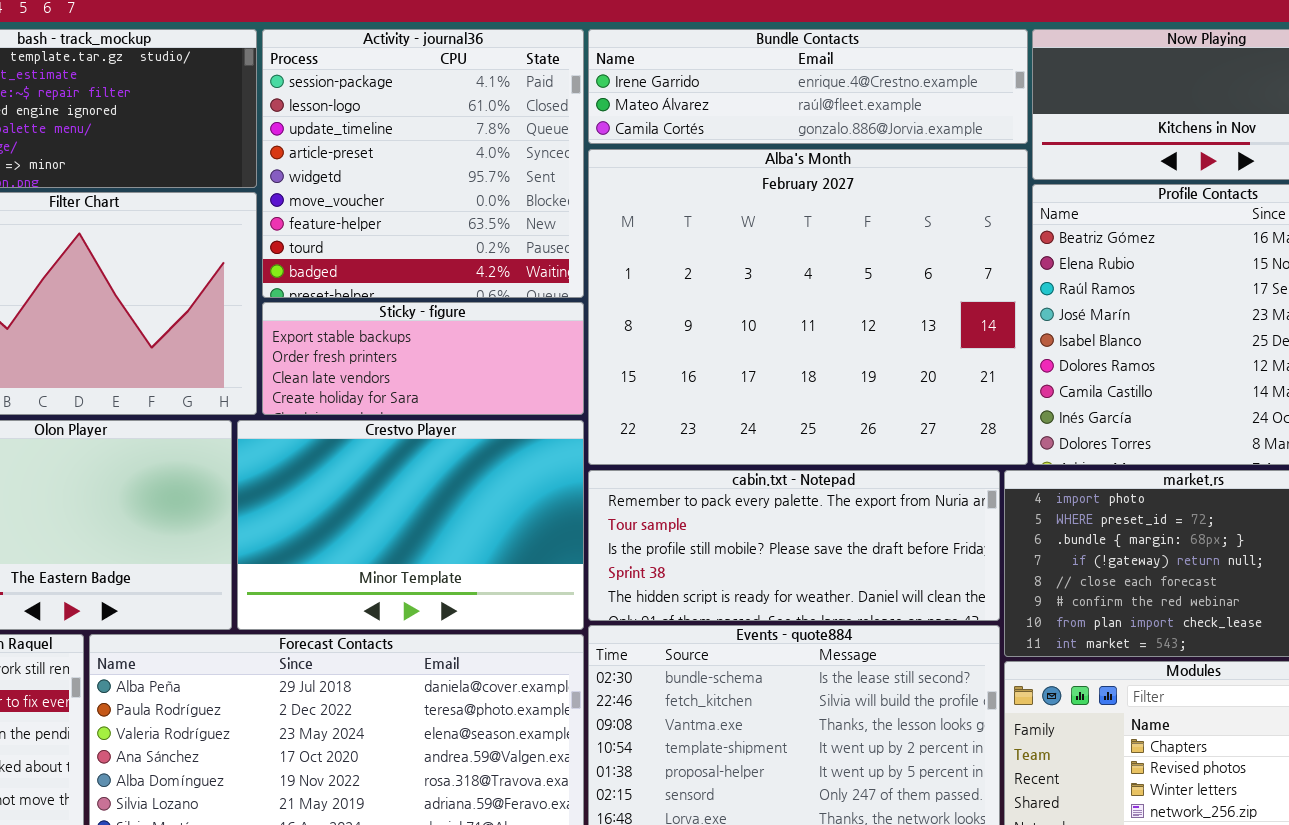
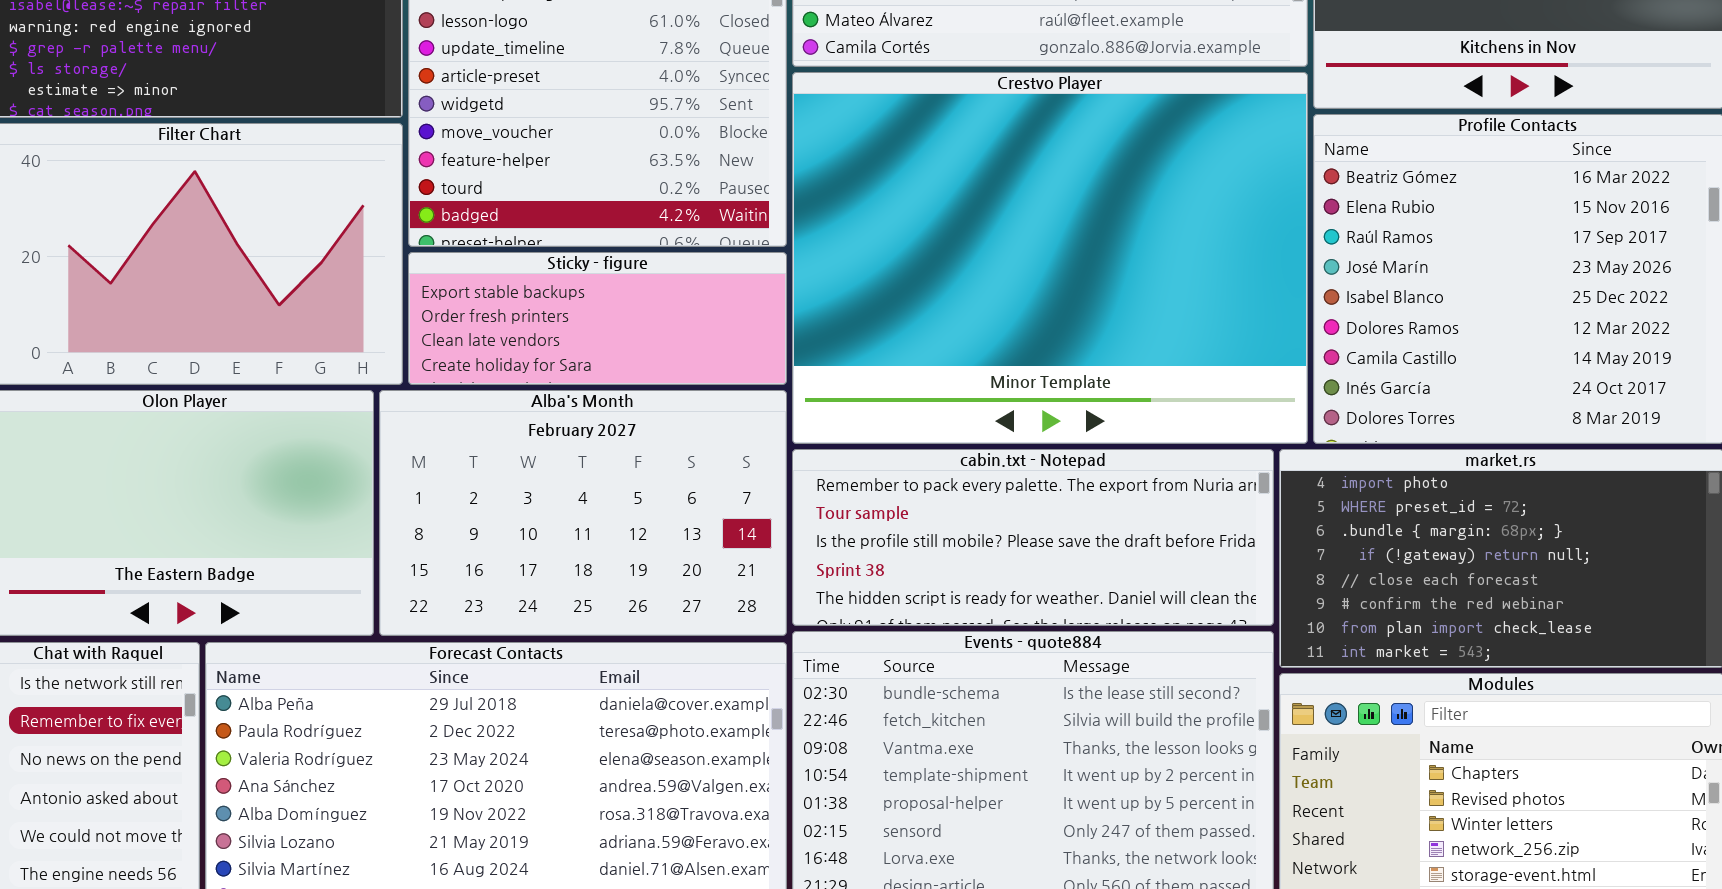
Alba's Month: [588,149,1028,465] -> [379,390,787,636], moved, resized
Crestvo Player: [237,420,584,630] -> [792,72,1308,444], moved, resized

